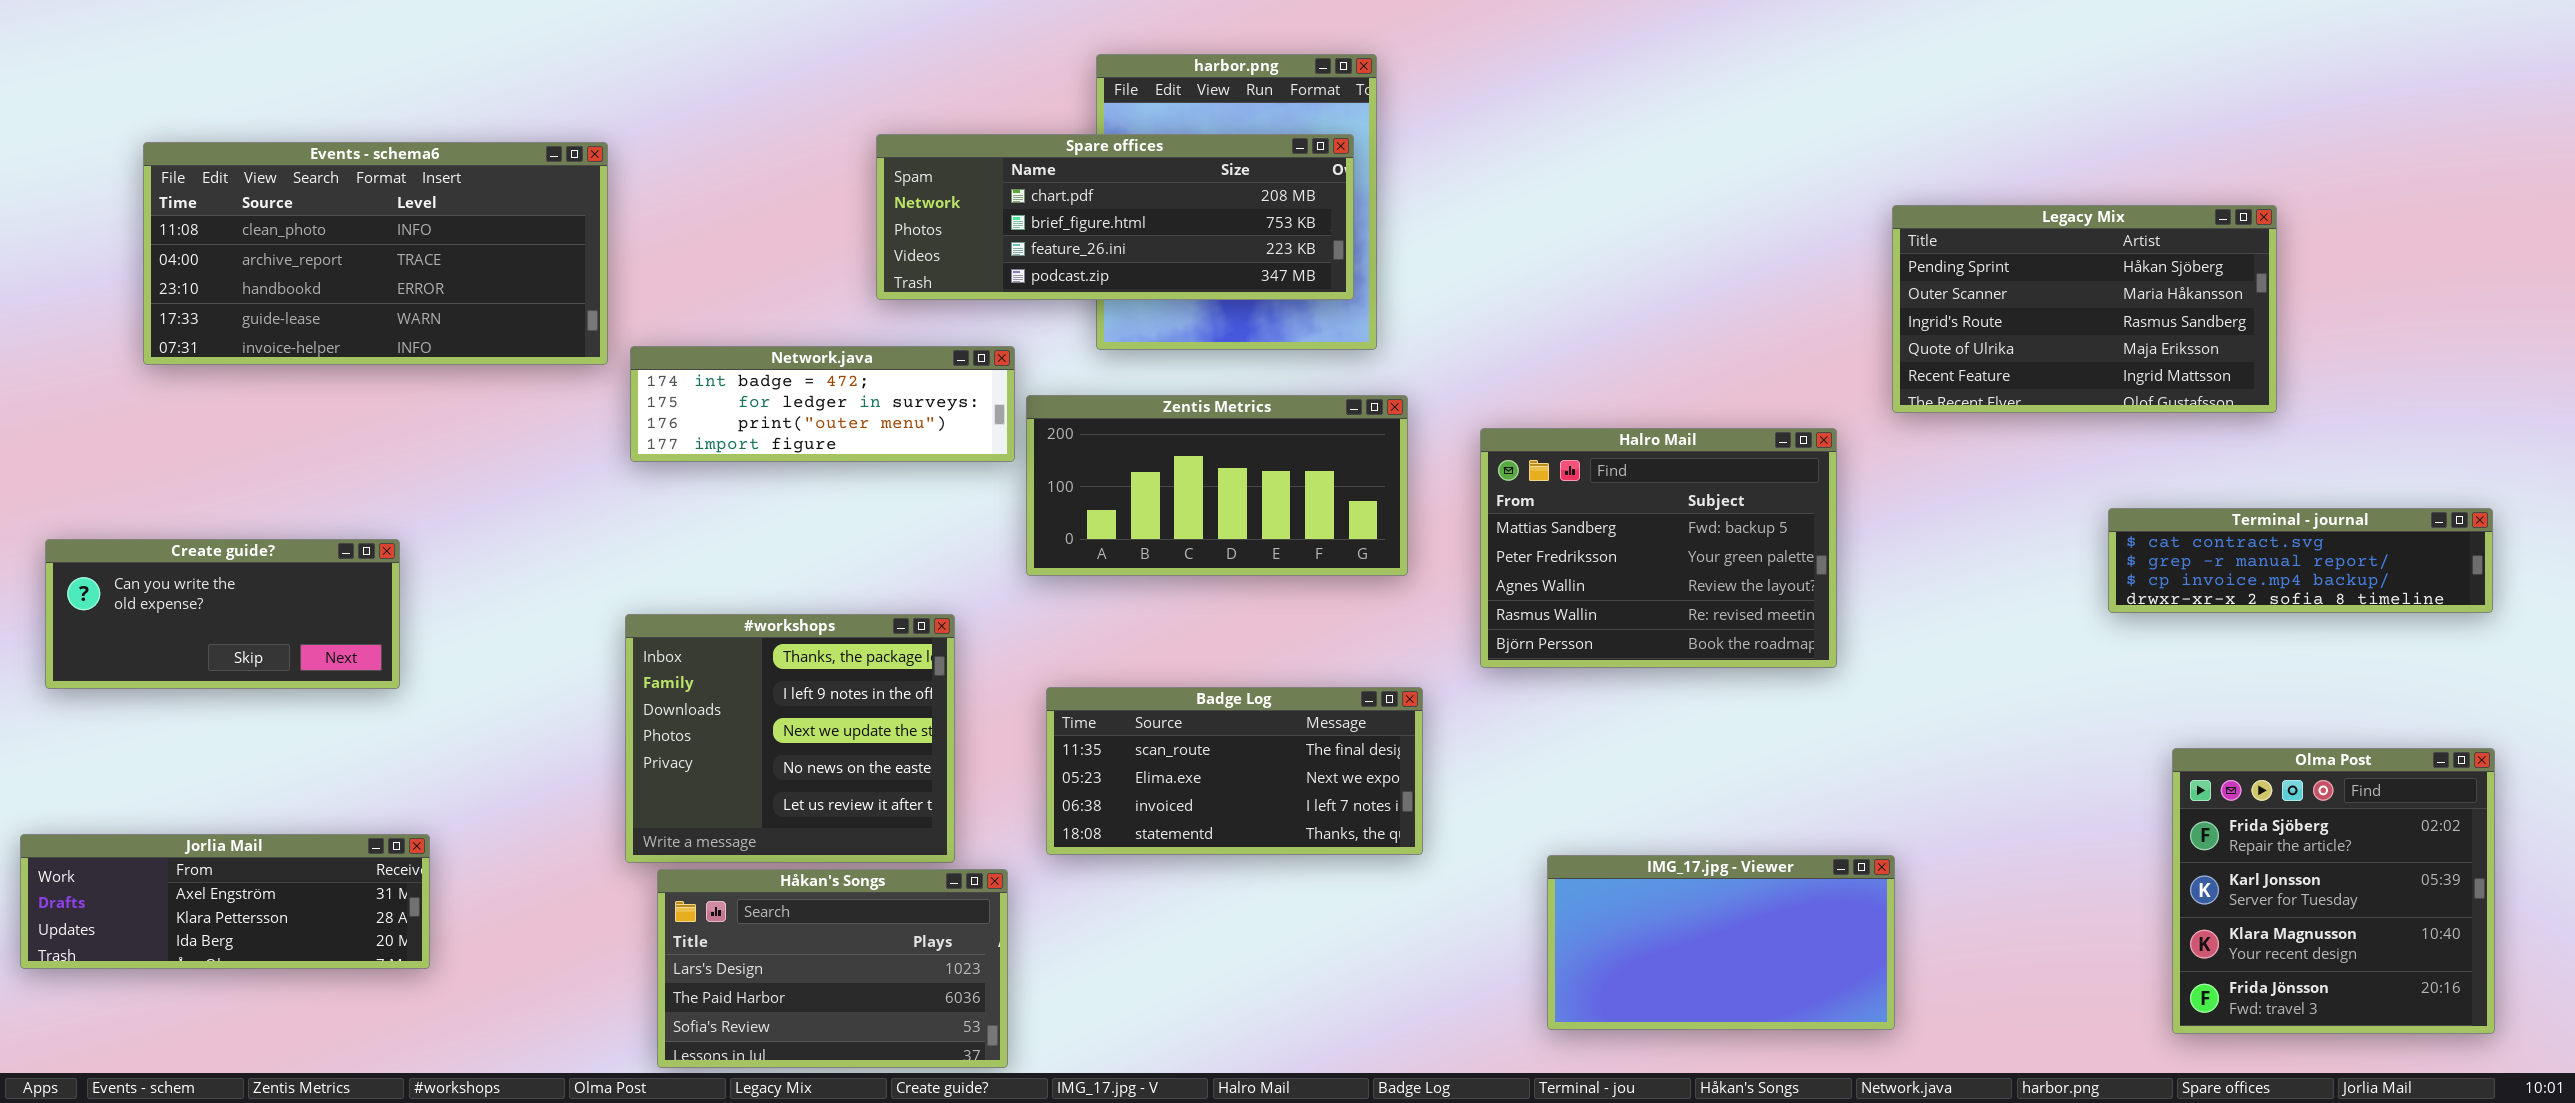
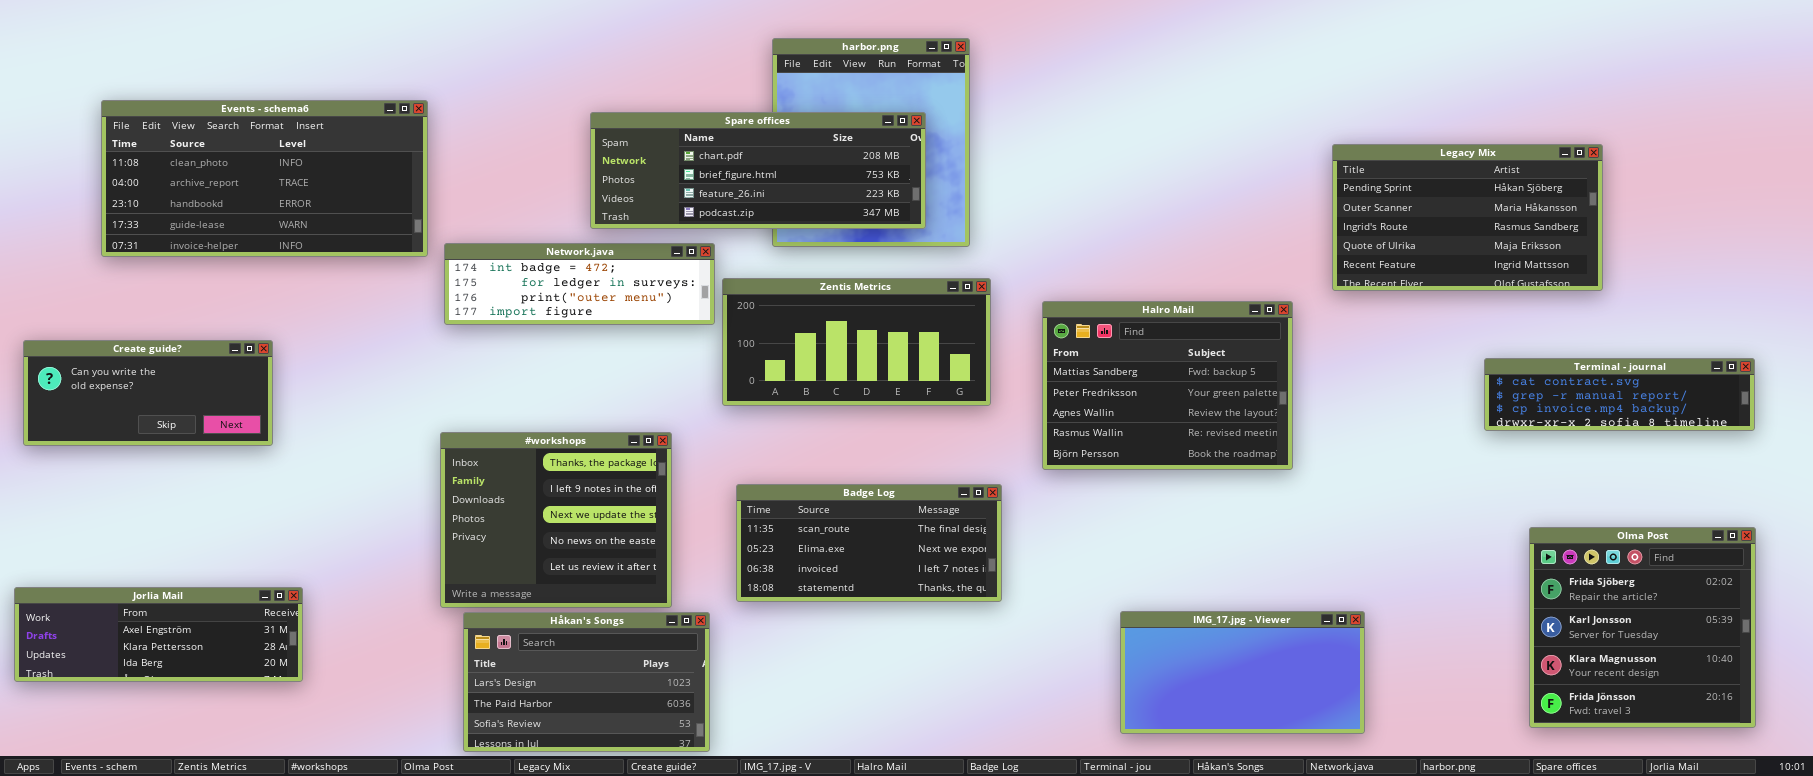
Spare offices: [876,134,1354,300] -> [590,112,926,229], moved
Create guide?: [45,539,400,689] -> [23,340,273,446], moved
IMG_17.jpg - Viewer: [1547,855,1895,1030] -> [1120,611,1365,734], moved

